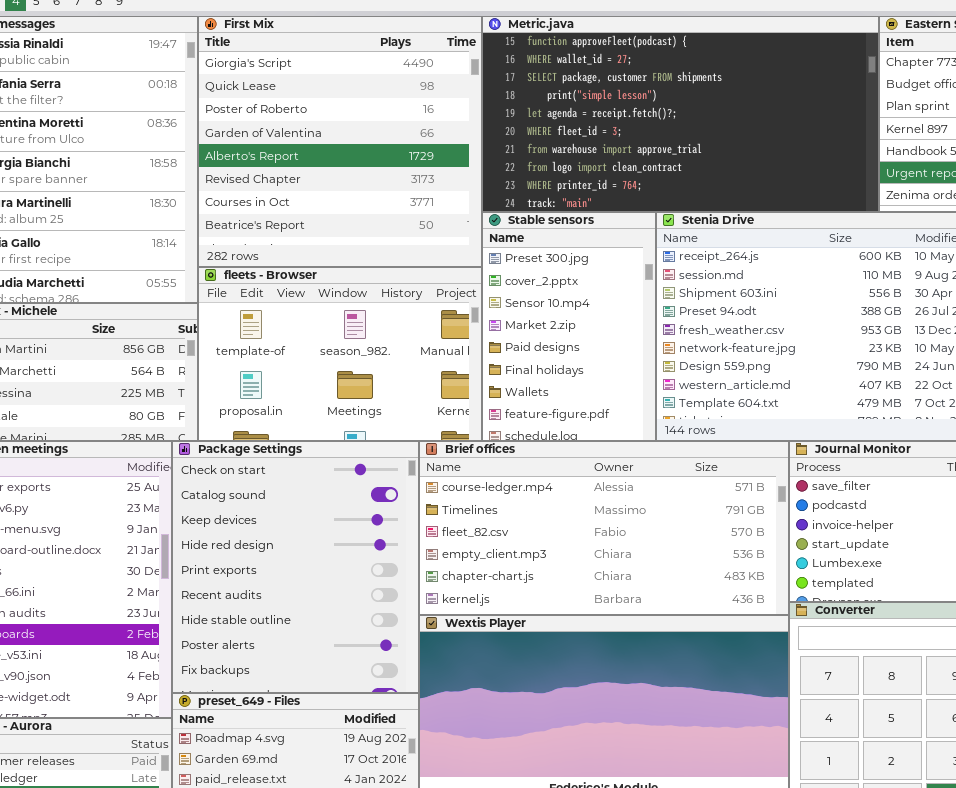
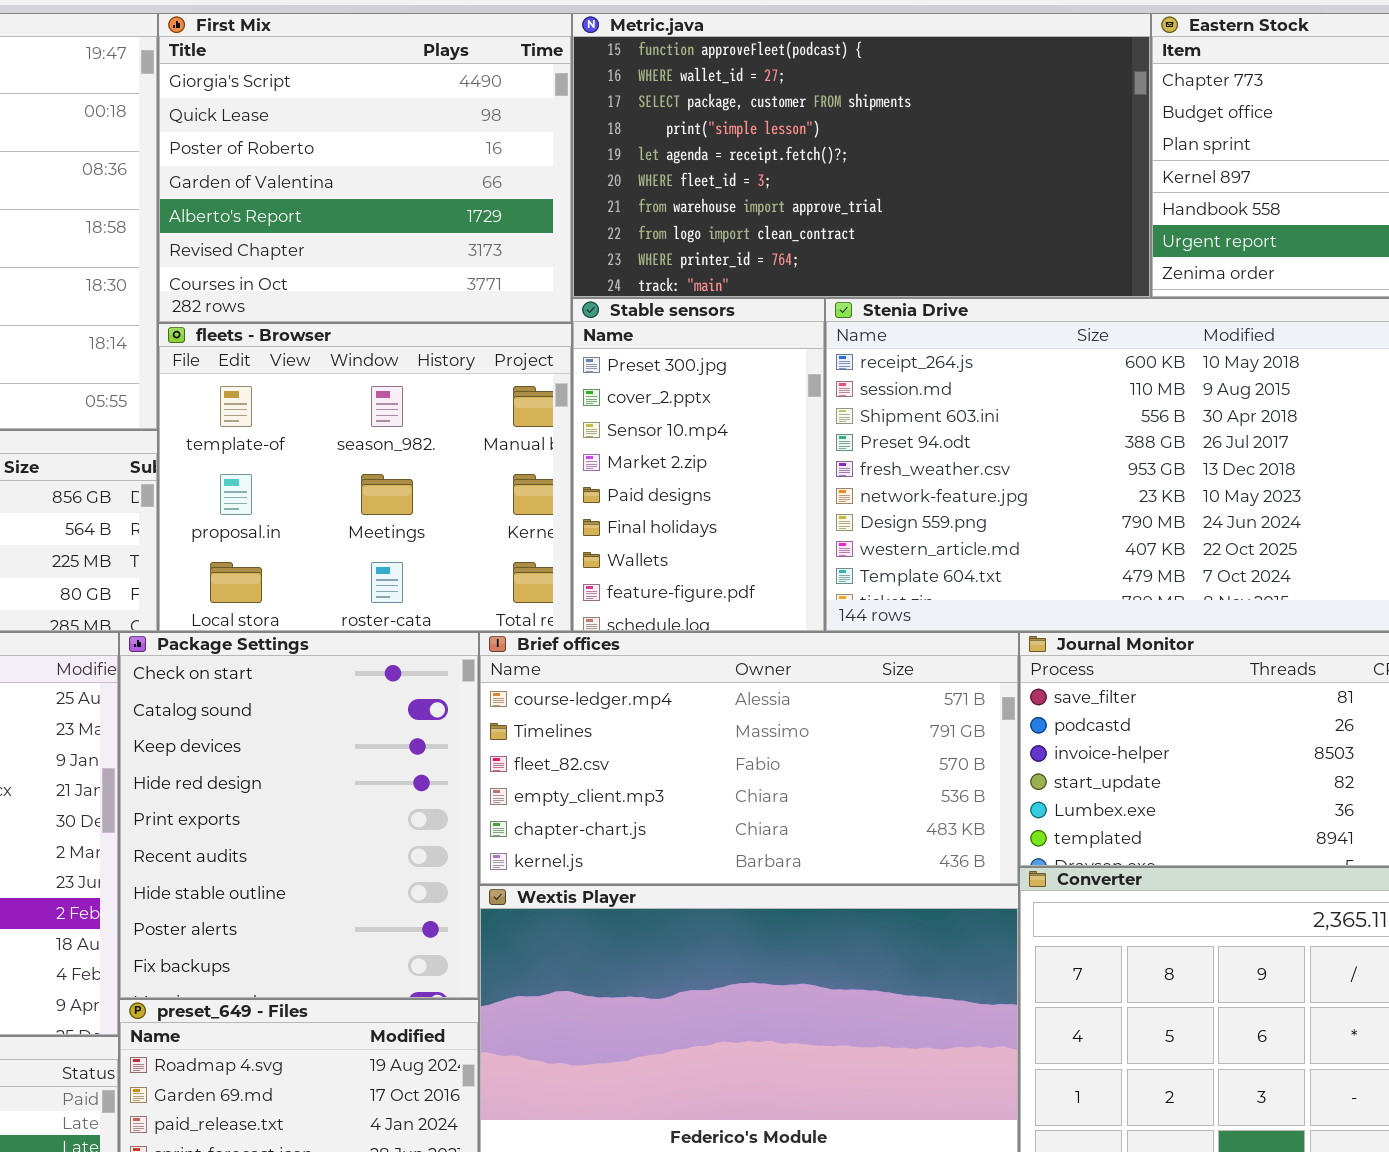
First Mix: [198,16,482,267] -> [158,13,572,323], resized
fleets - Browser: [198,267,482,441] -> [158,323,572,632], resized

